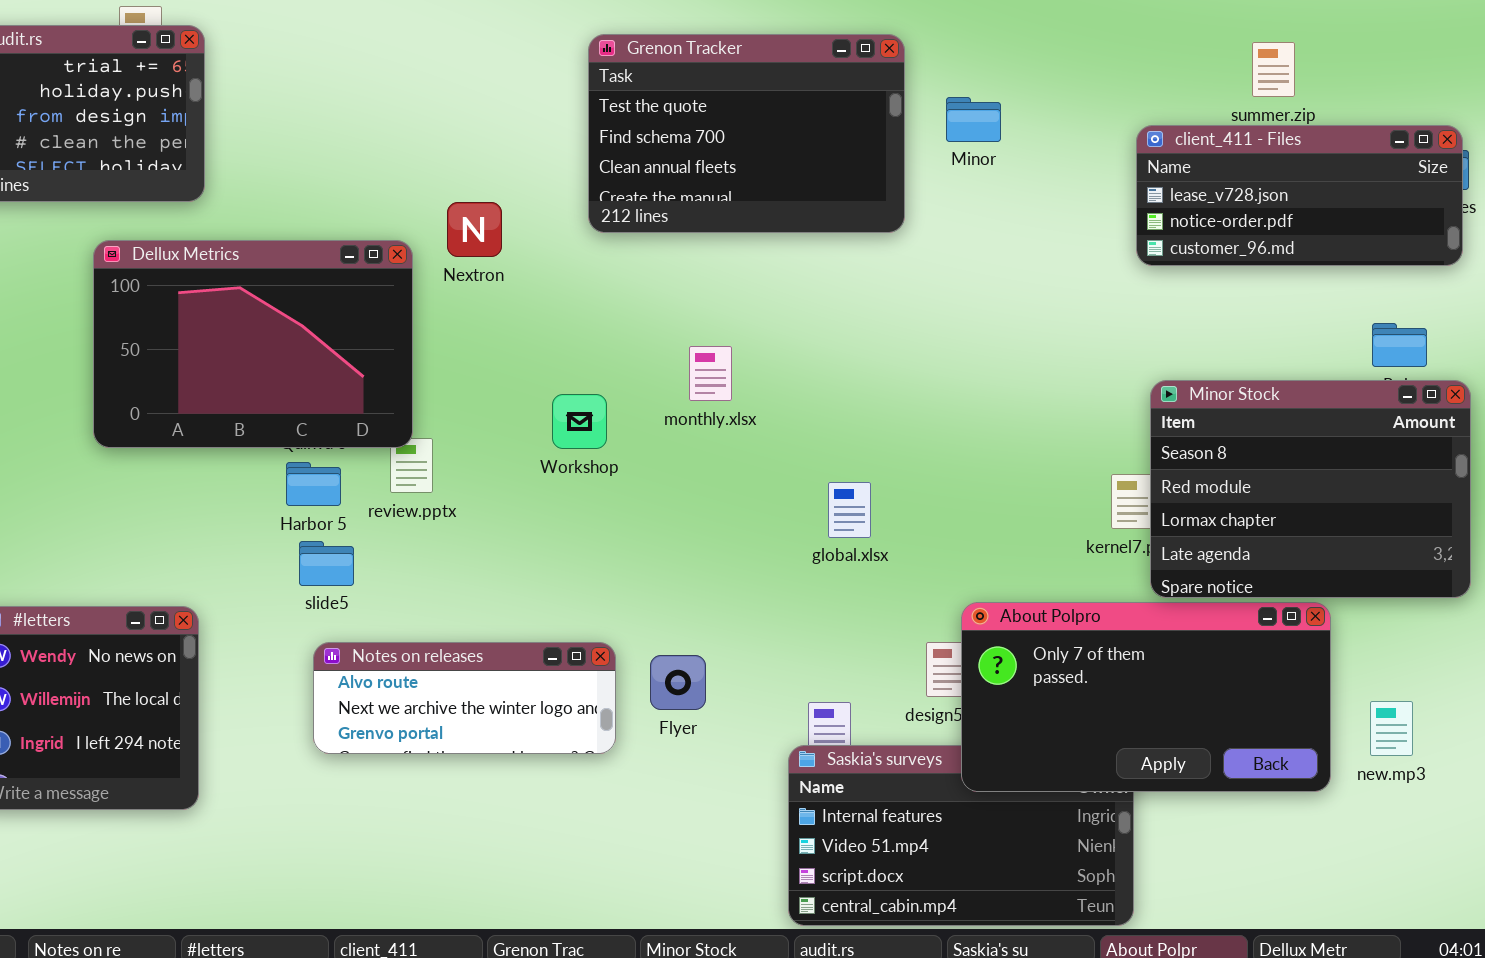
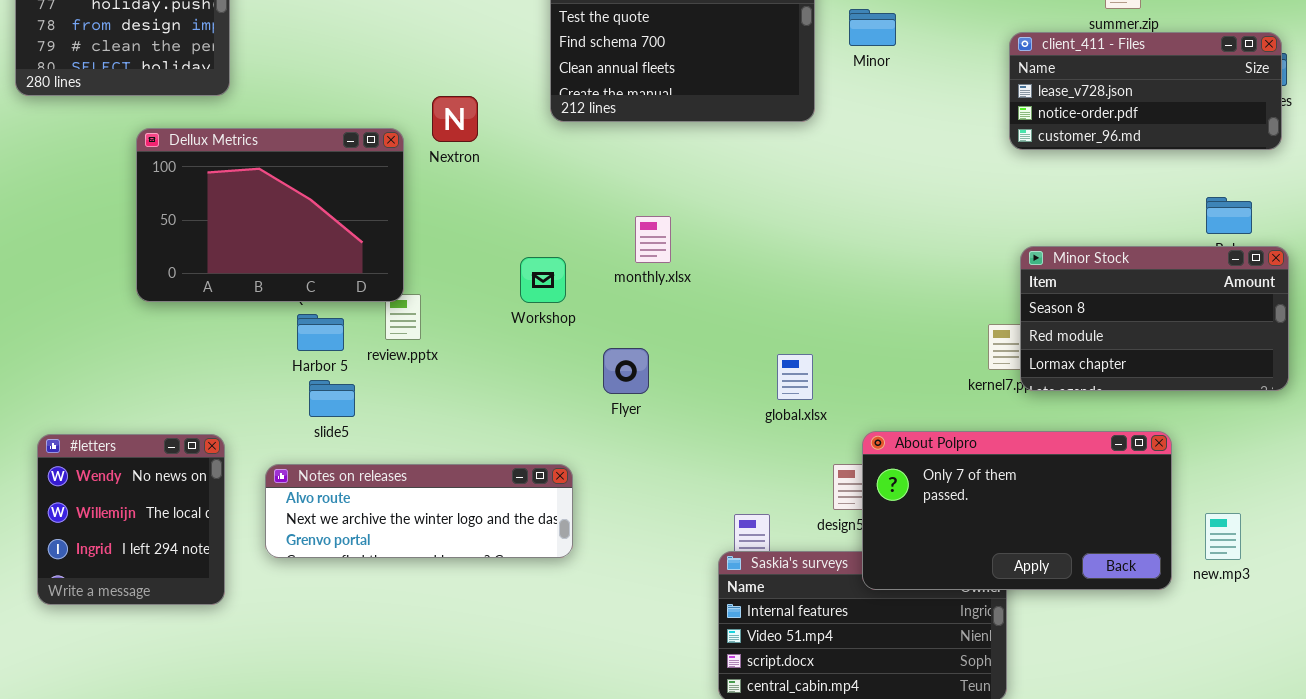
Minor Stock: [1150,380,1471,598] -> [1020,246,1289,391], resized
global.xlsx: [828,482,871,538] -> [777,354,813,400], moved
Notes on releases: [313,642,616,754] -> [265,464,573,558], resized
Flyer: [650,655,706,710] -> [603,348,649,394], moved

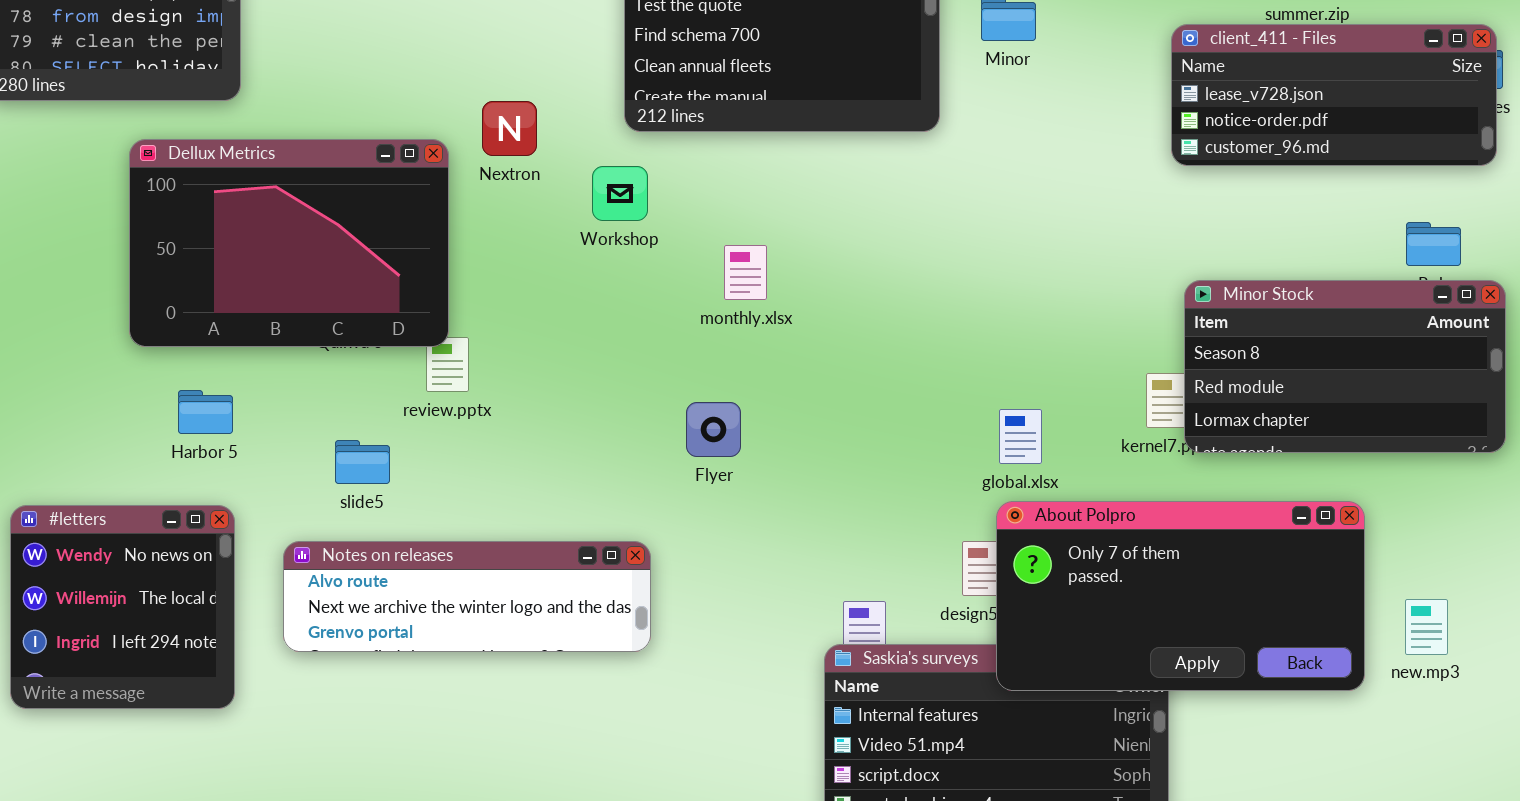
Workshop: [520,257,566,303] -> [592,166,648,221], moved
Harbor 5: [297,314,344,351] -> [178,390,233,434], moved
global.xlsx: [777,354,813,400] -> [999,409,1042,464], moved

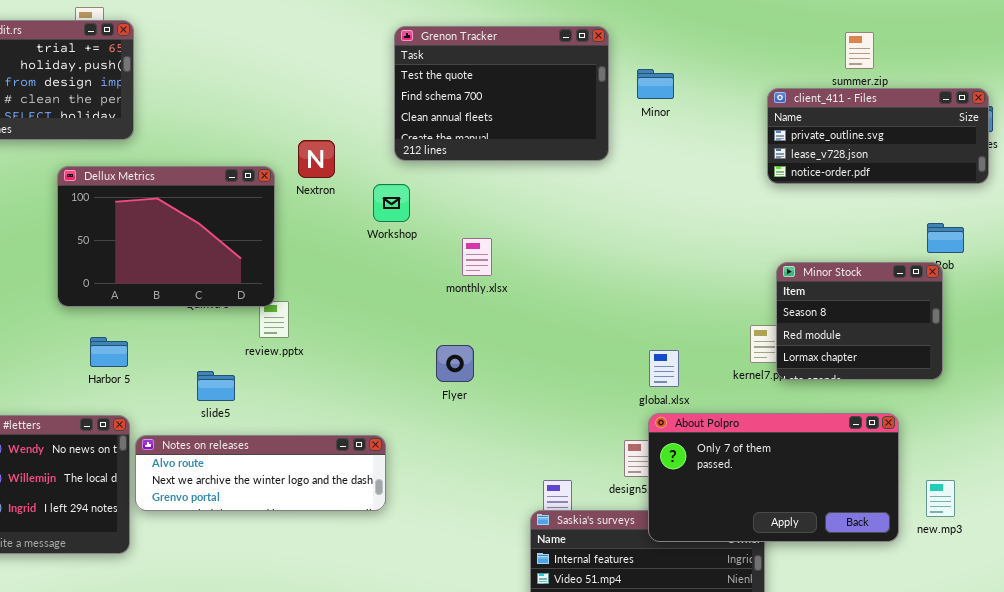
client_411 - Files: [1171,24,1497,166] -> [767,88,989,184], scrolled up 1 row
Minor Stock: [1184,280,1506,453] -> [776,262,943,380], resized
Notes on releases: [283,541,651,652] -> [135,435,386,511], moved

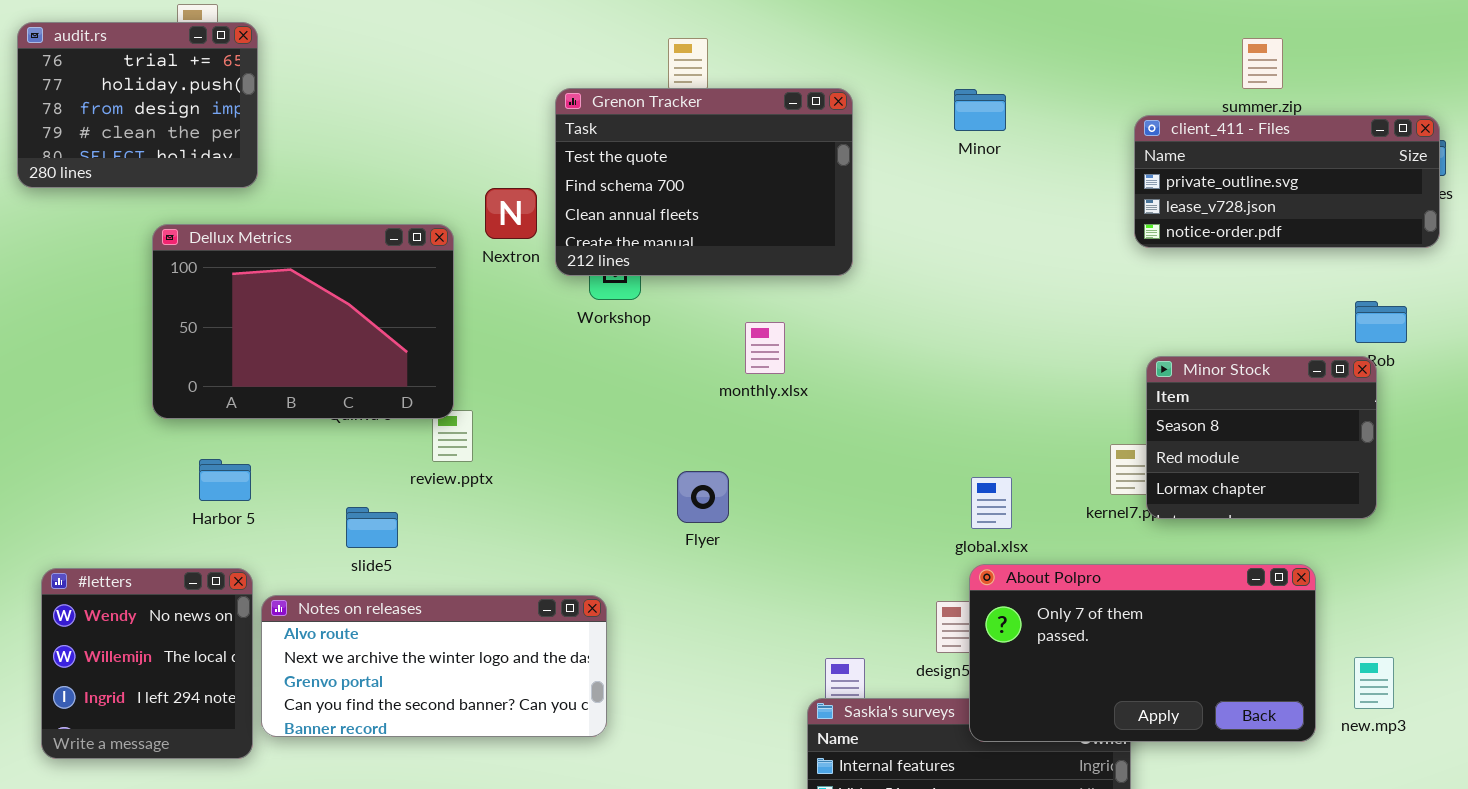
Grenon Tracker: [394,26,609,161] -> [555,88,853,276], moved
monthly.xlsx: [462,238,492,276] -> [745,322,785,374], moved
Notes on releases: [135,435,386,511] -> [261,595,607,737], resized

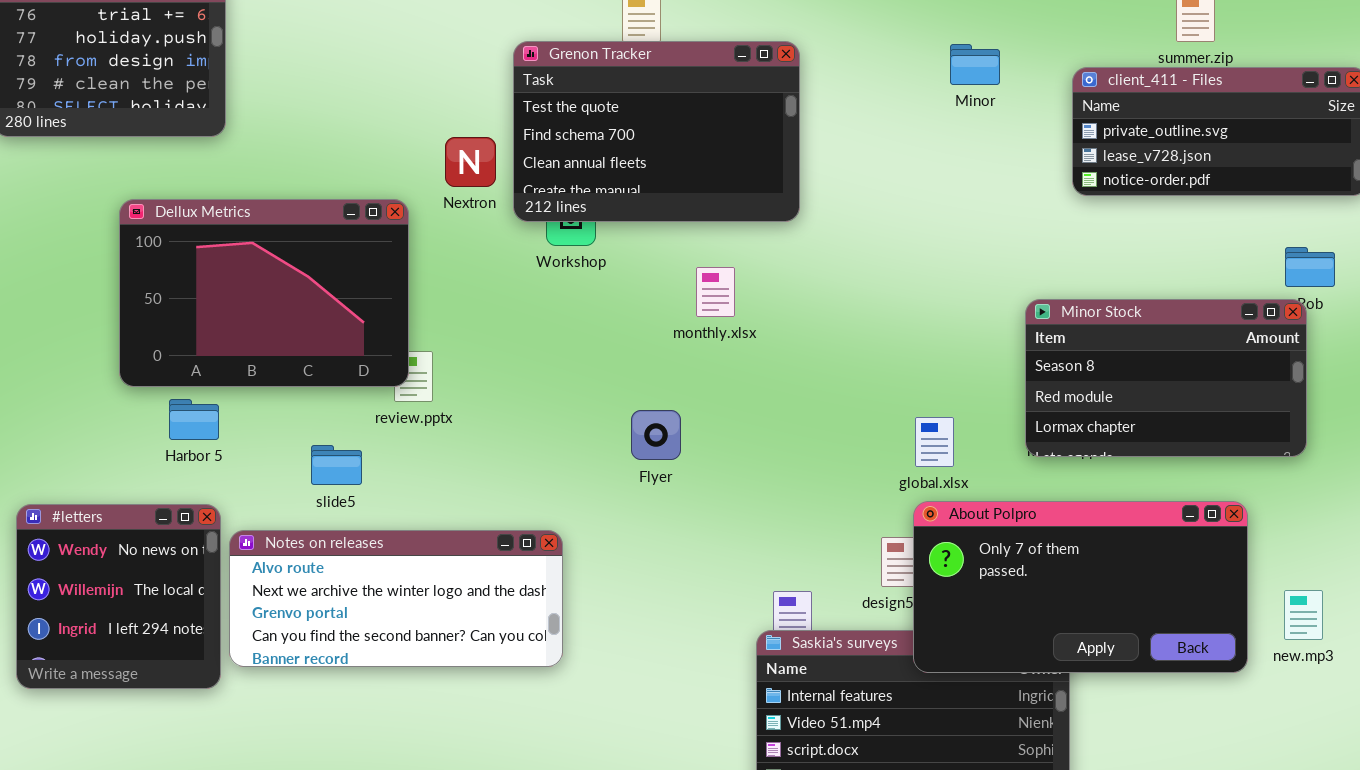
Minor: [954,89,1006,131] -> [950,44,1000,85], moved
Dellux Metrics: [152,224,454,419] -> [119,199,409,387], moved
Minor Stock: [1146,356,1377,519] -> [1025,299,1307,457], resized

